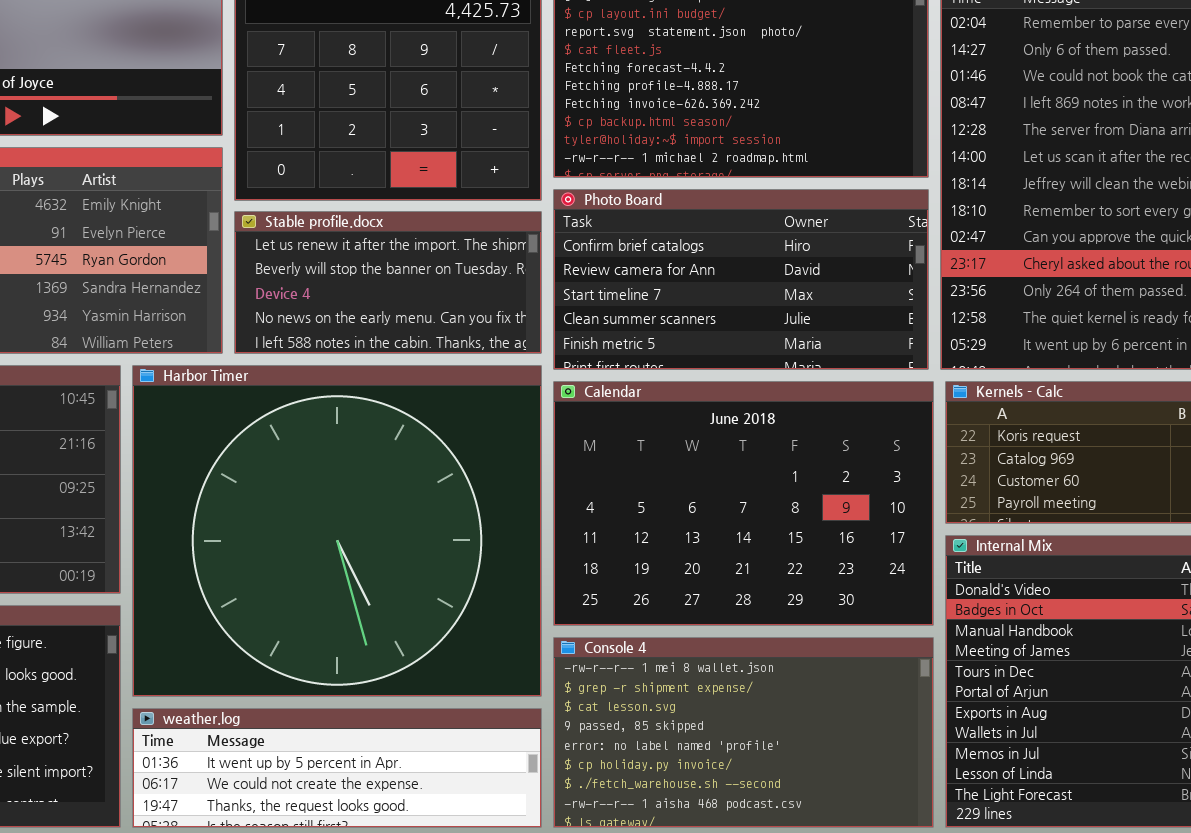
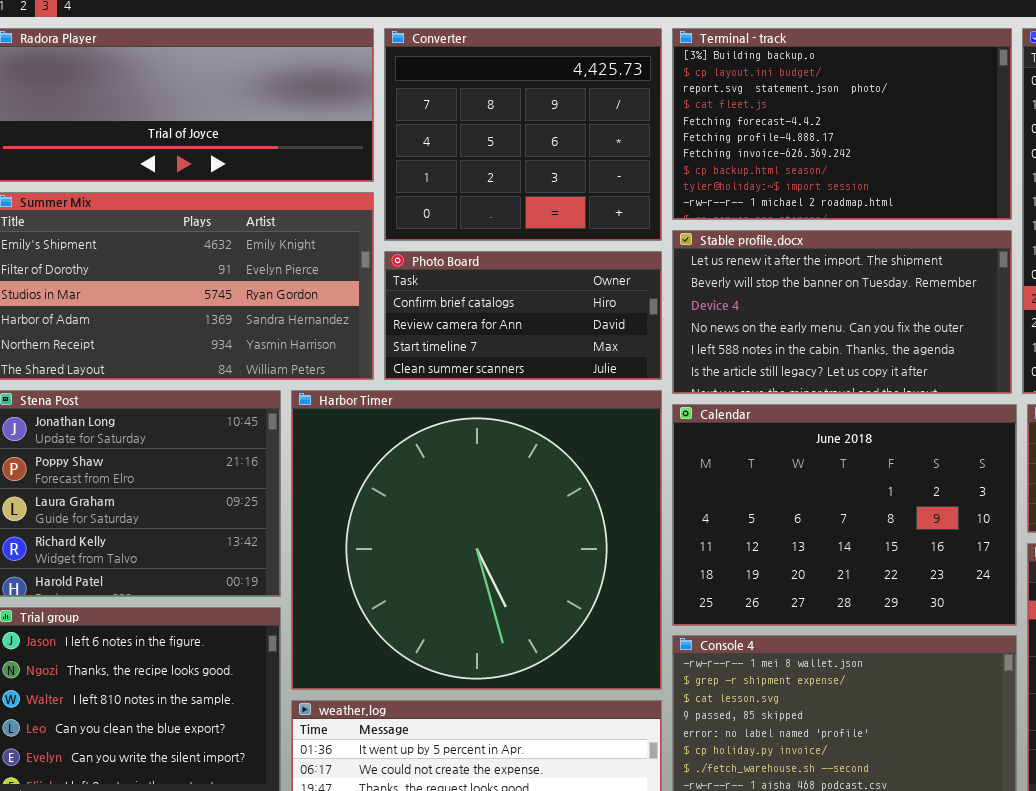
Photo Board: [553,189,929,370] -> [384,251,662,380], moved, resized
Stable profile.docx: [234,211,542,354] -> [672,230,1012,394], moved, resized

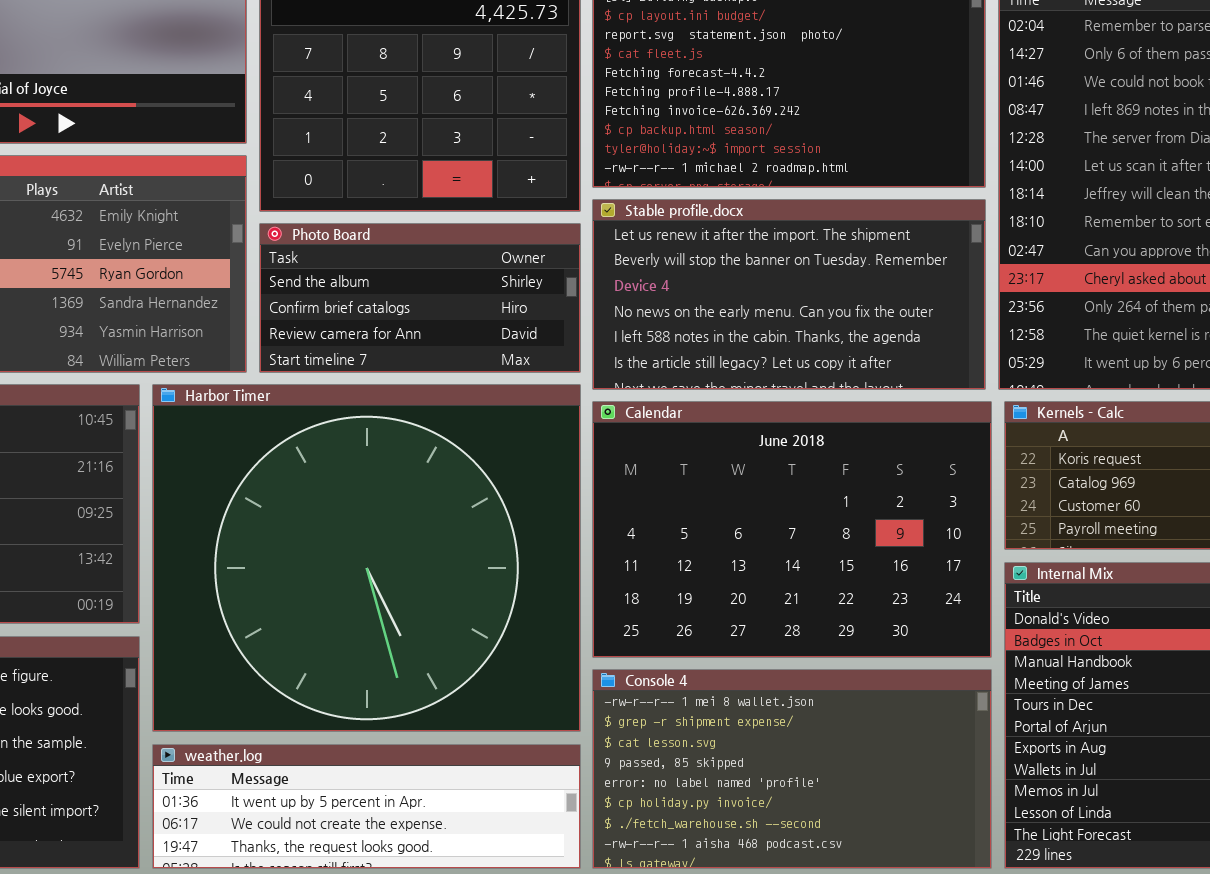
Photo Board: [384,251,662,380] -> [259,223,581,373], scrolled up 1 row

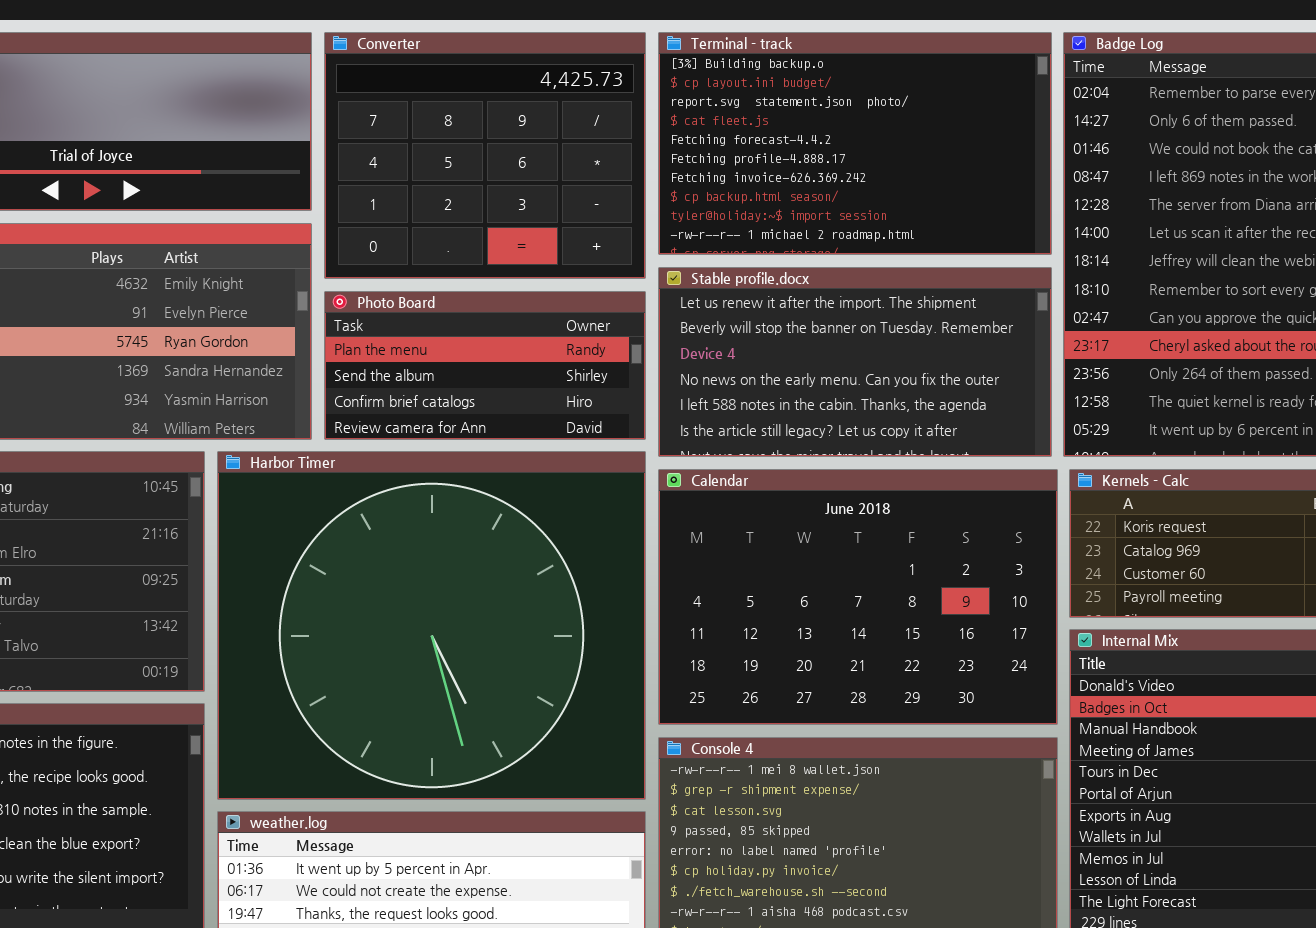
Photo Board: [259,223,581,373] -> [324,291,646,440], scrolled up 1 row

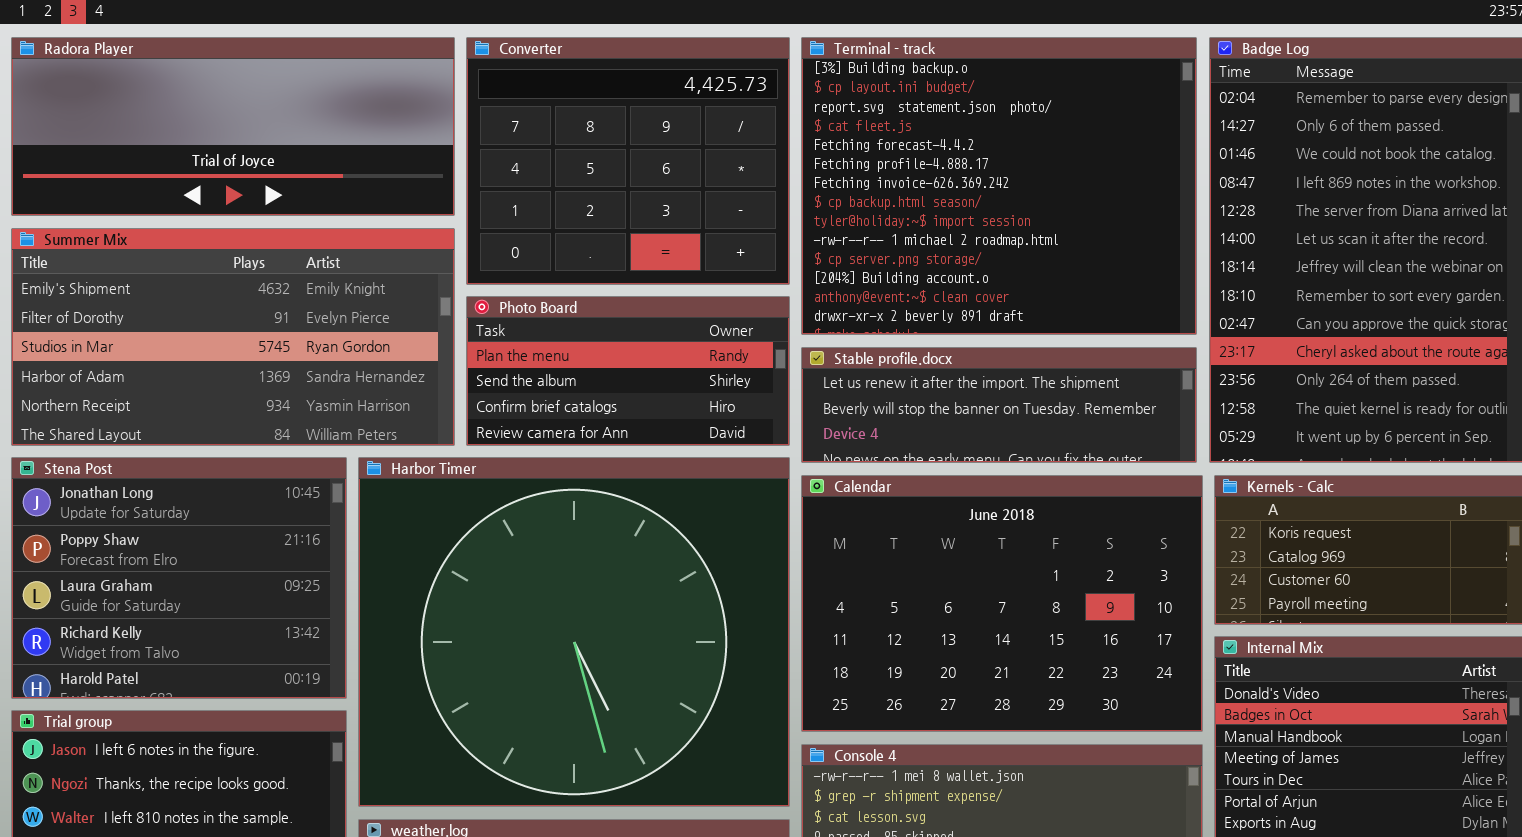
Terminal - track: [658,32,1052,255] -> [801,37,1197,335], resized
Stable profile.docx: [658,267,1052,457] -> [801,347,1197,463], resized

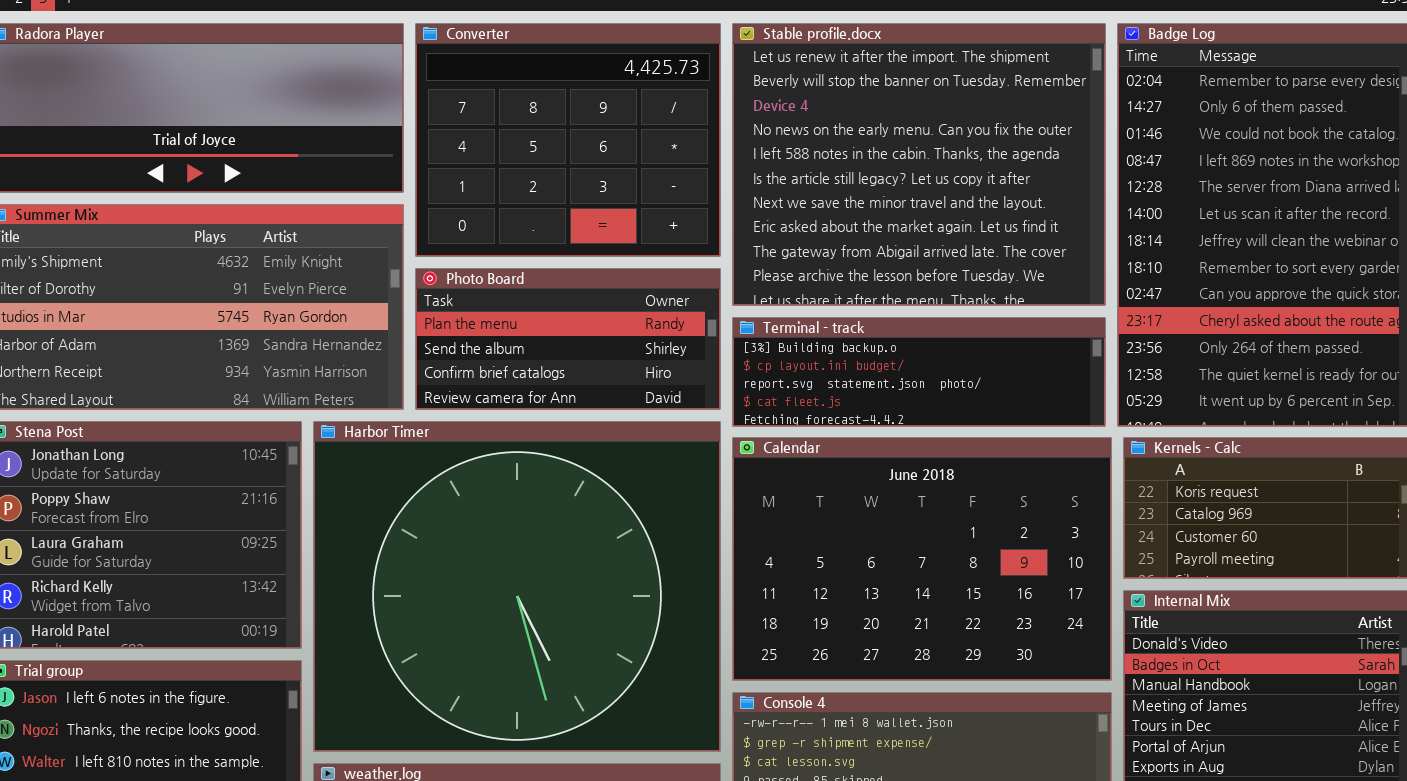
Terminal - track: [801,37,1197,335] -> [732,317,1106,427], moved, resized
Stable profile.docx: [801,347,1197,463] -> [732,23,1106,306], moved, resized

